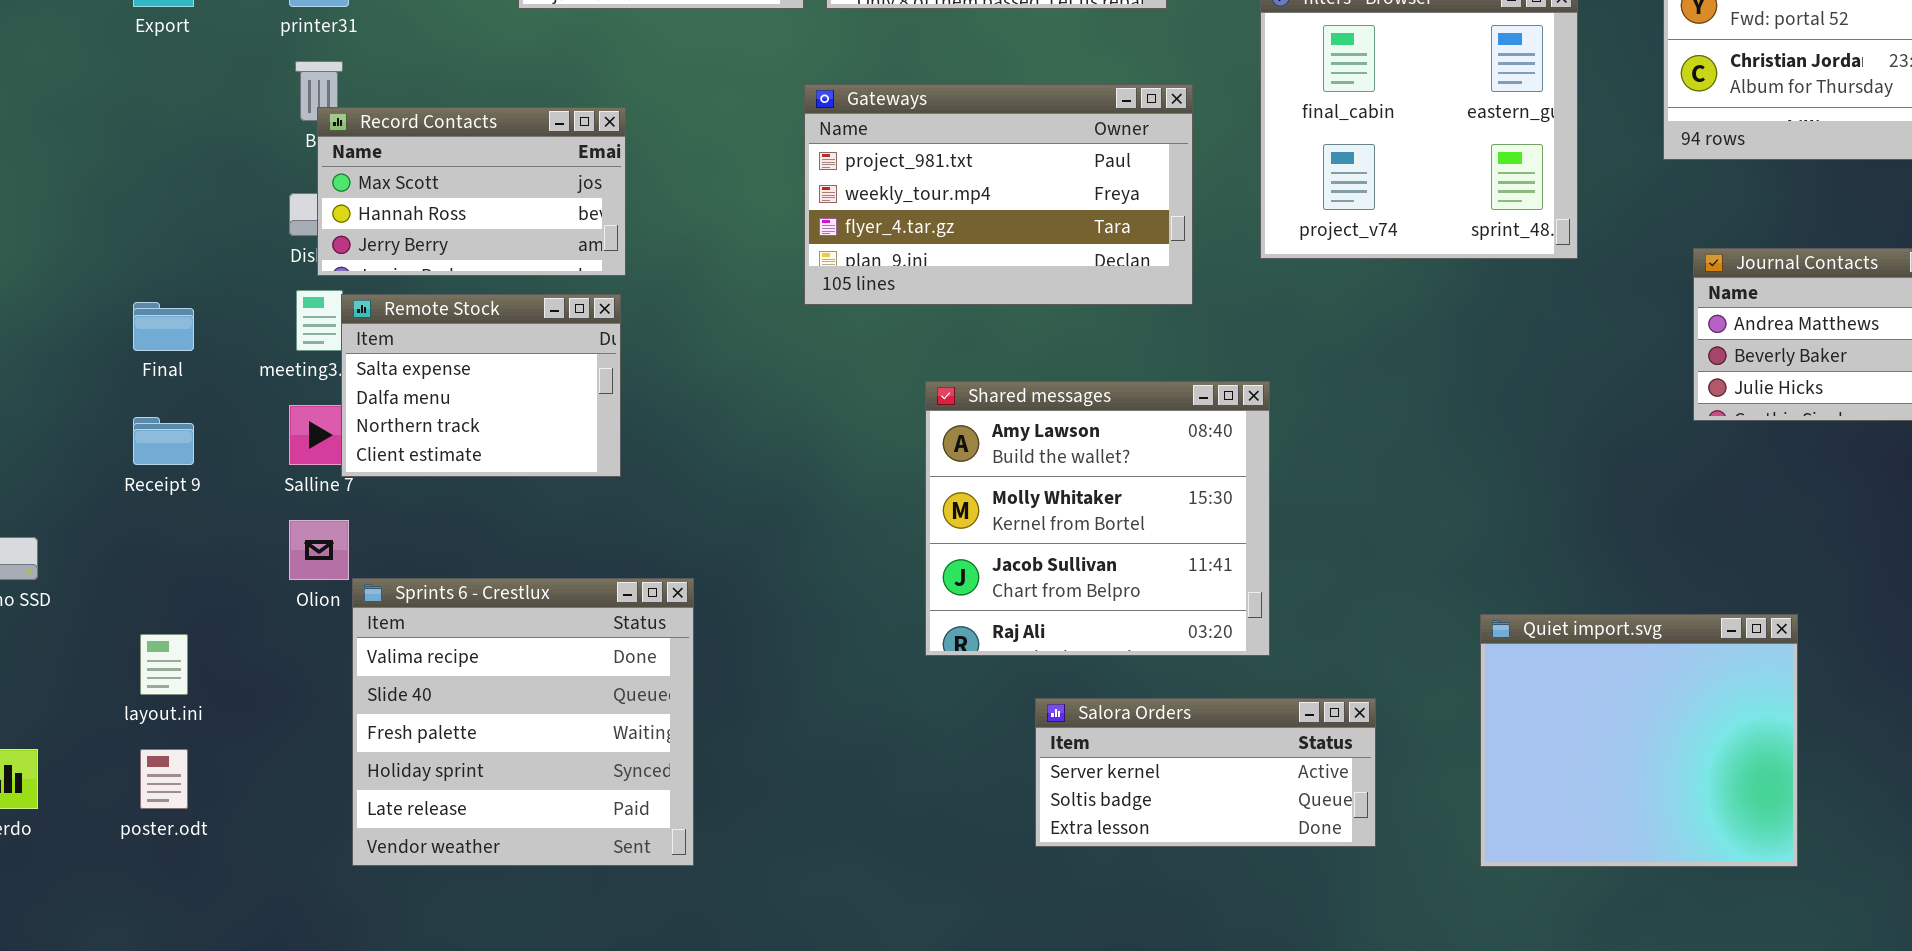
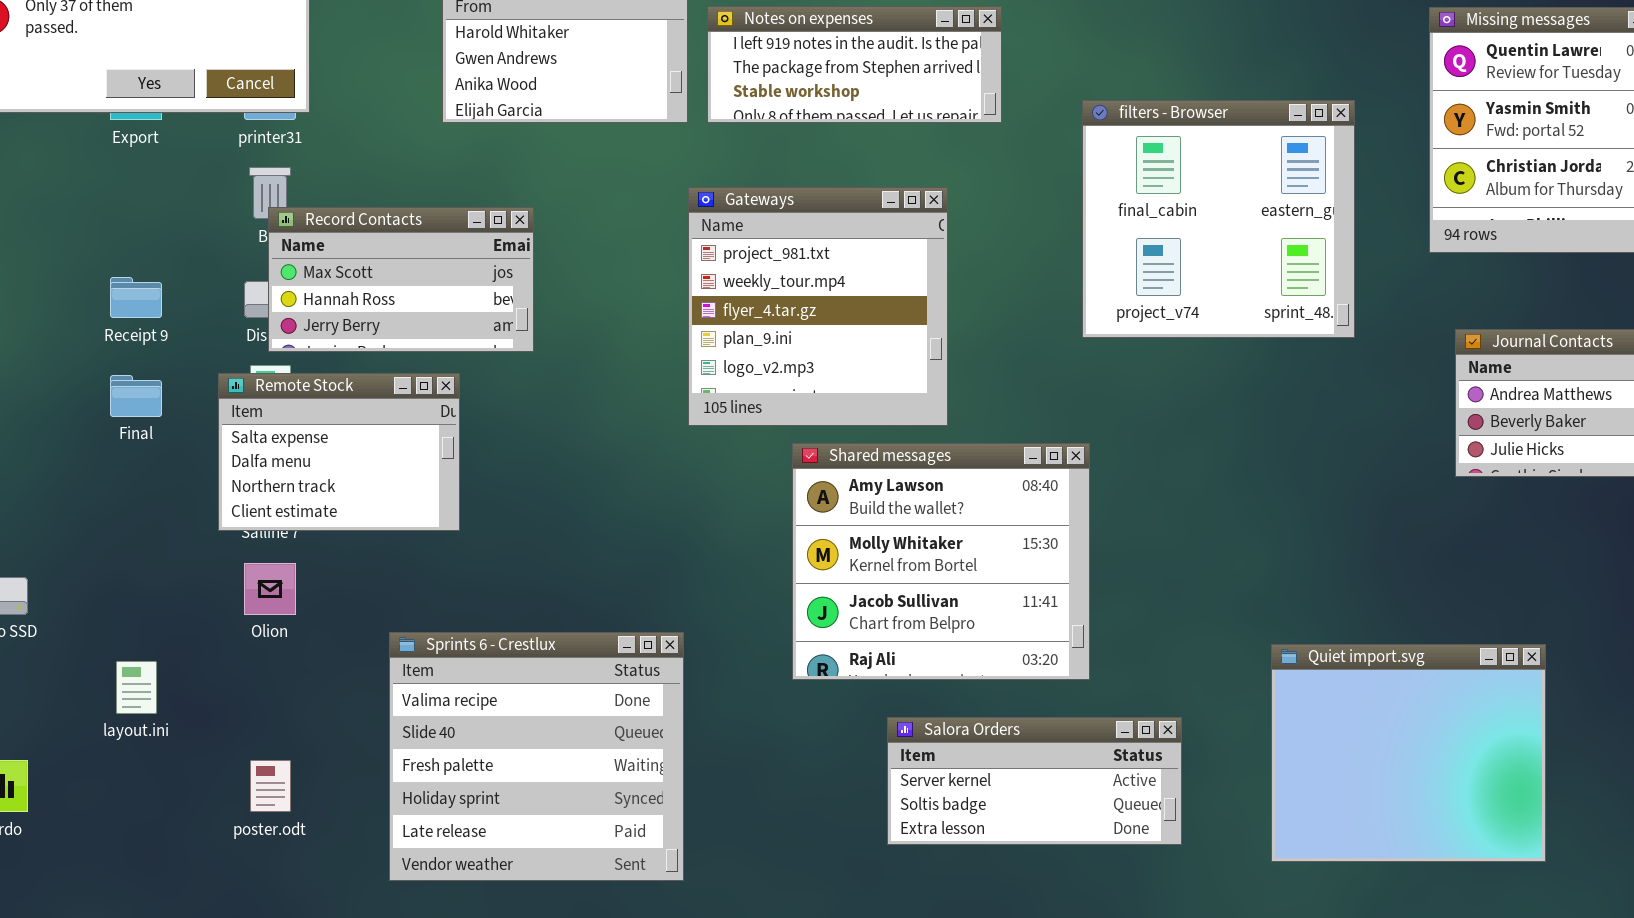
Gateways: [804,84,1193,305] -> [688,187,948,426], resized
Remote Stock: [341,294,621,477] -> [218,373,460,531], moved
Receipt 9: [133,417,194,465] -> [110,277,162,318], moved
Sprints 6 - Crestlux: [352,578,694,866] -> [389,632,684,881], moved
poster.odt: [140,749,188,809] -> [250,760,291,812], moved

